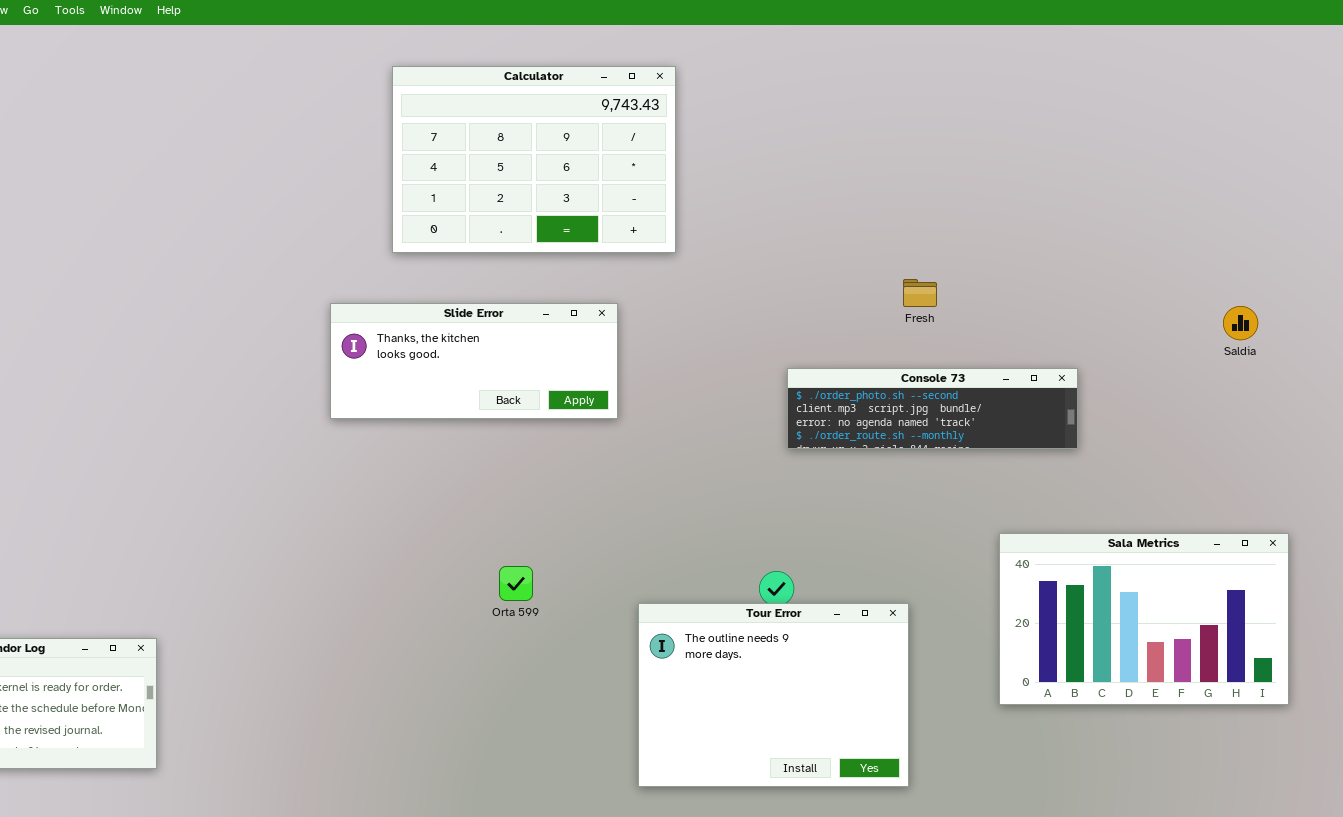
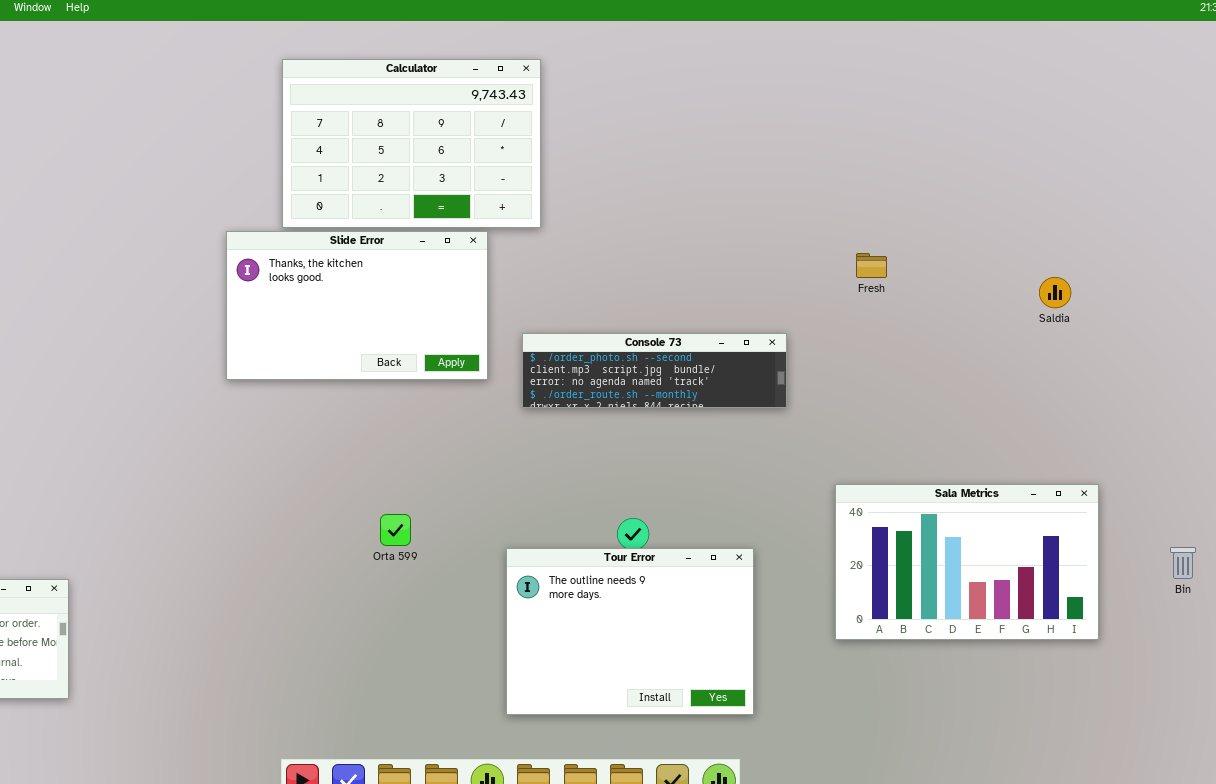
Fresh: [903,279,937,307] -> [856,253,887,278], moved
Slide Error: [330,303,618,419] -> [226,231,488,380], resized
Console 73: [787,368,1078,449] -> [522,333,787,408], moved

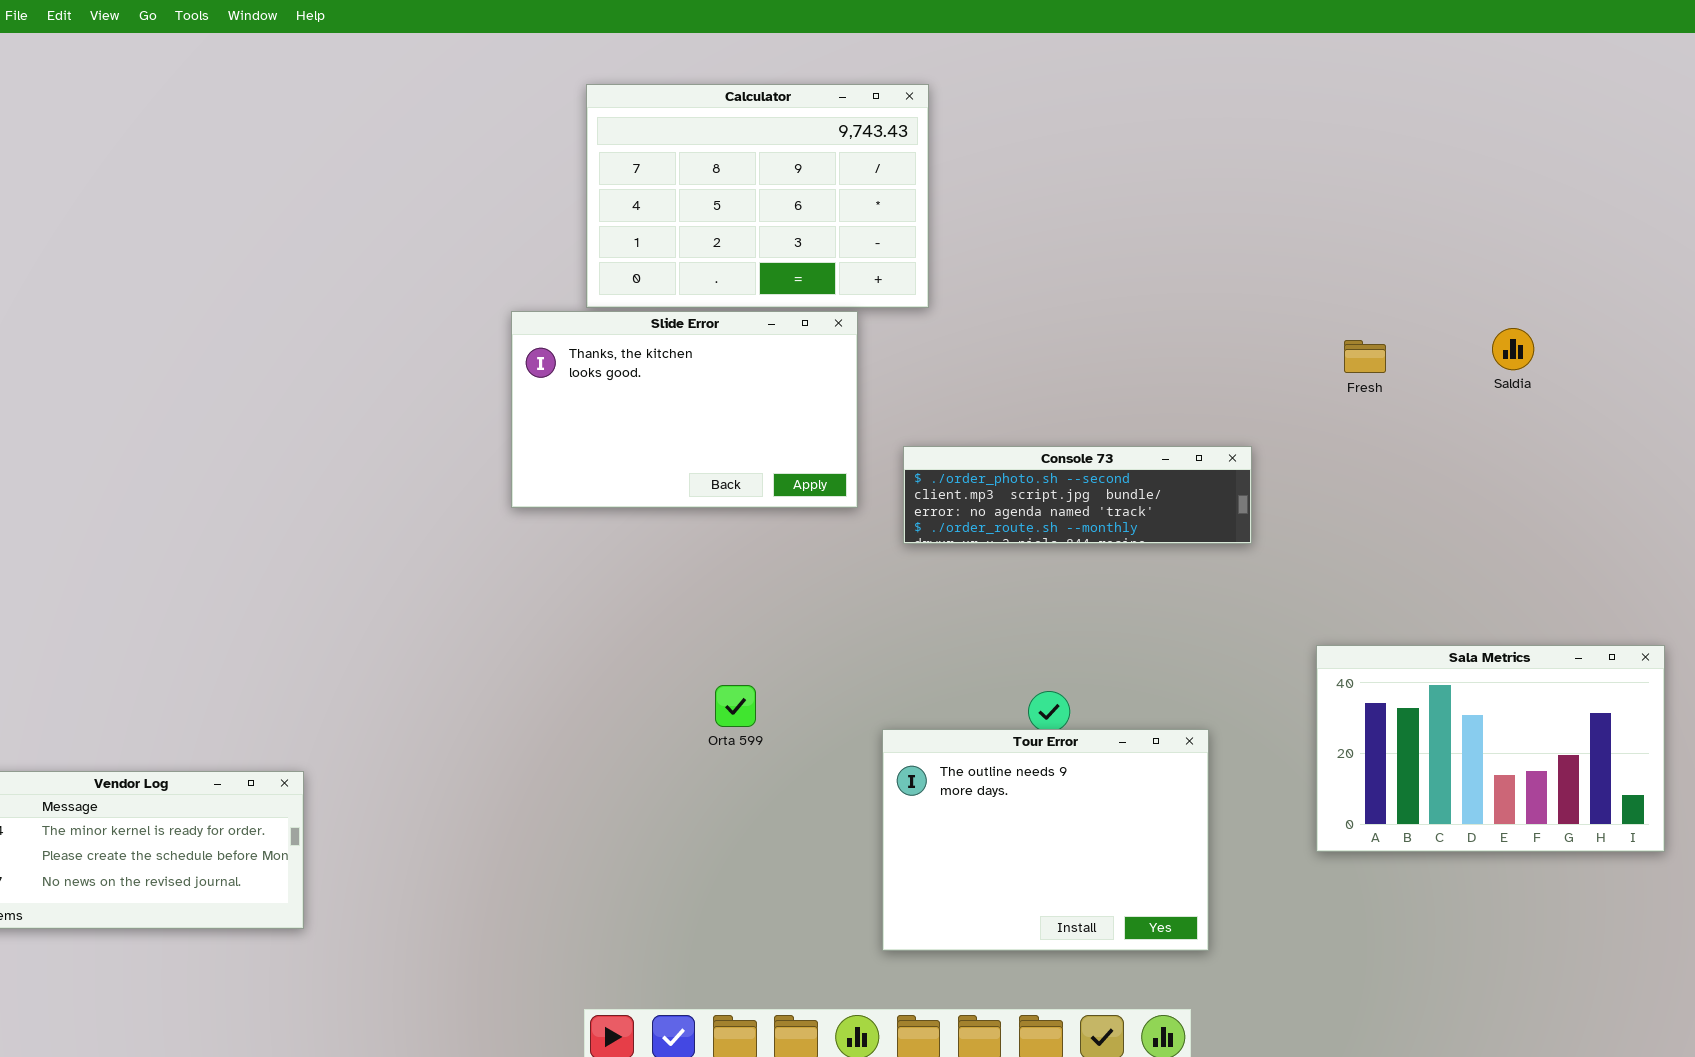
Saldia: [1039,277,1071,308] -> [1492,328,1534,370], moved

